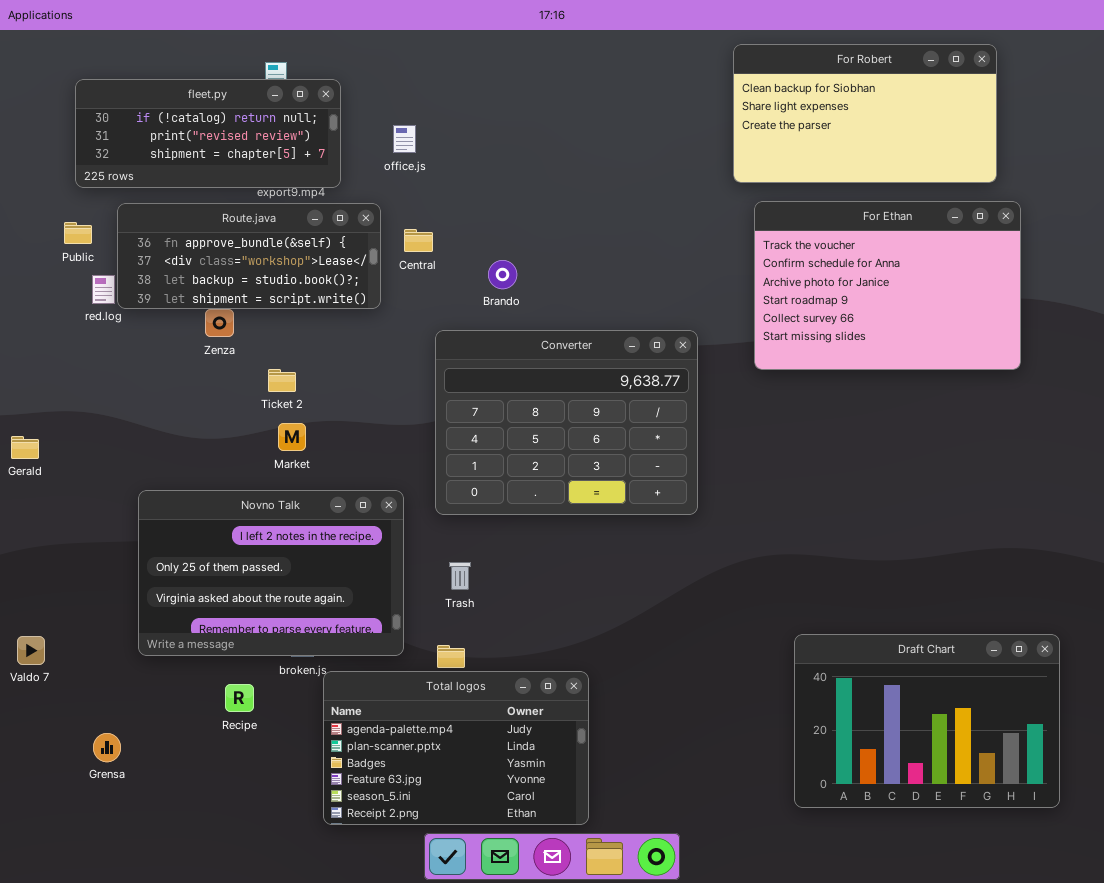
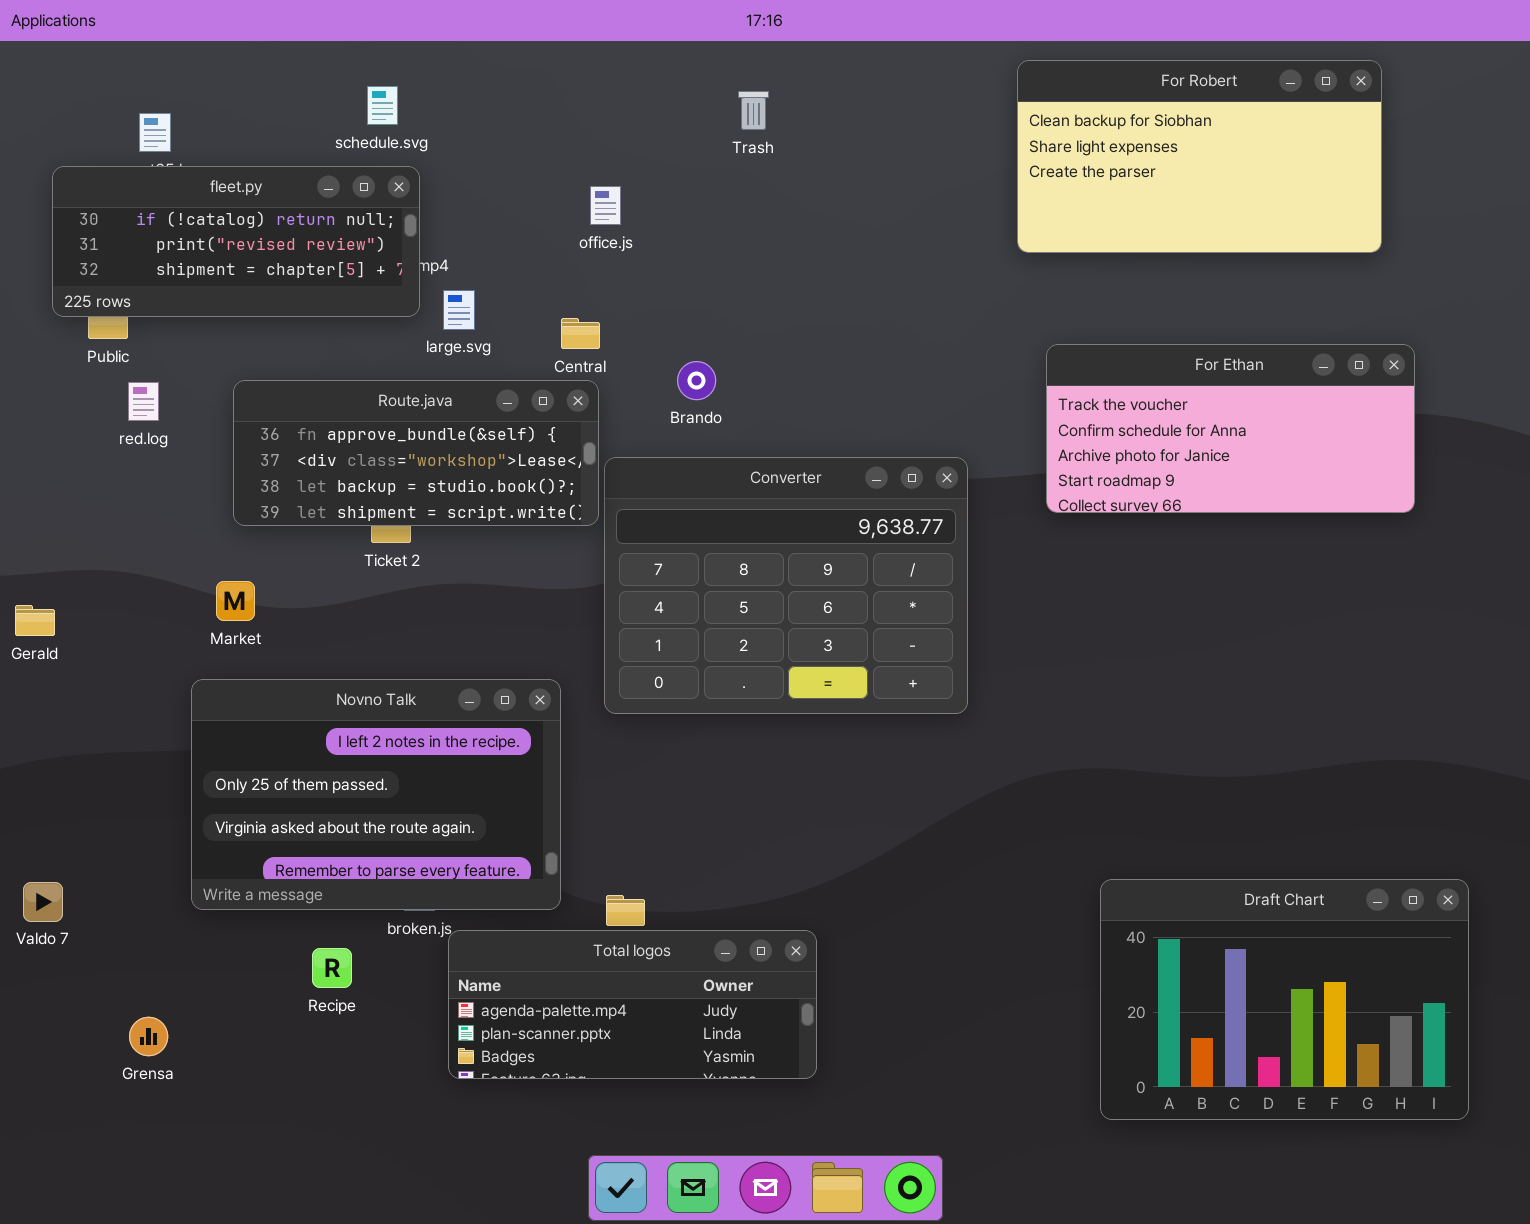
fleet.py: [75,79,341,188] -> [52,166,420,317], moved
office.js: [393,125,416,153] -> [590,186,621,225], moved
For Ethan: [754,201,1021,370] -> [1046,344,1415,513], resized
Route.java: [117,203,381,309] -> [233,380,599,526], moved
Market: [278,423,306,451] -> [216,581,255,621], moved
Trash: [449,562,471,590] -> [738,91,769,130], moved
Total logos: [323,671,589,825] -> [448,930,817,1079], resized

